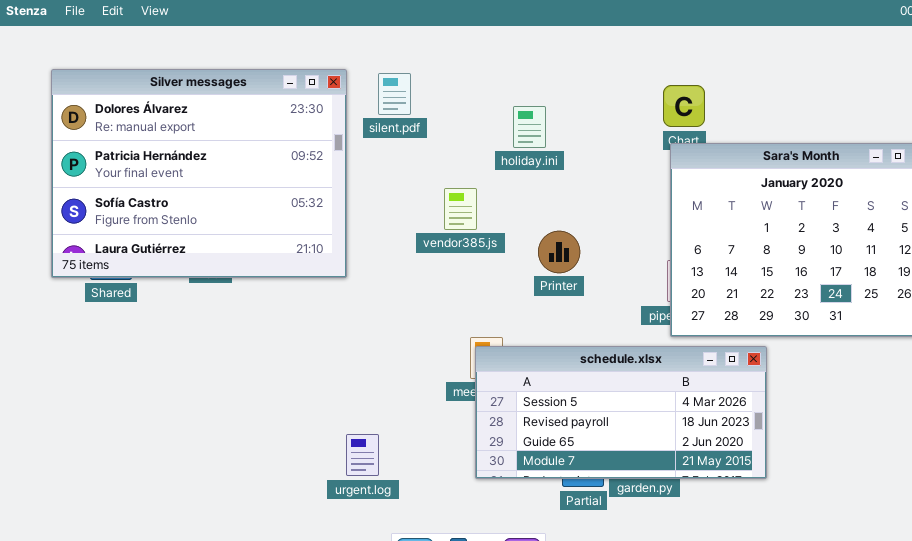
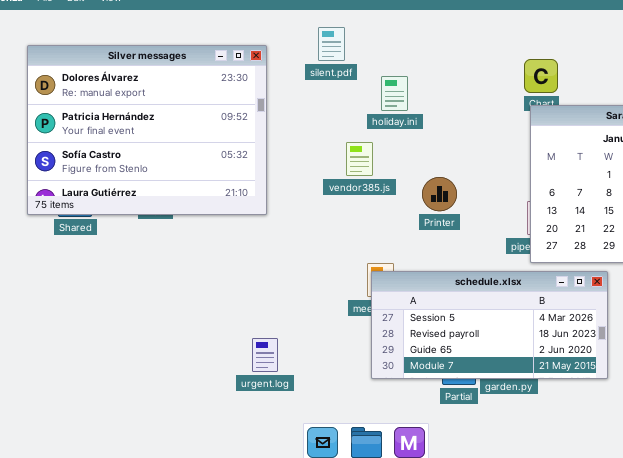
silent.pdf: [378,73,411,115] -> [318,27,345,61], moved
holiday.ini: [513,106,546,148] -> [381,76,408,111], moved
urgent.log: [346,434,379,476] -> [252,338,278,372], moved

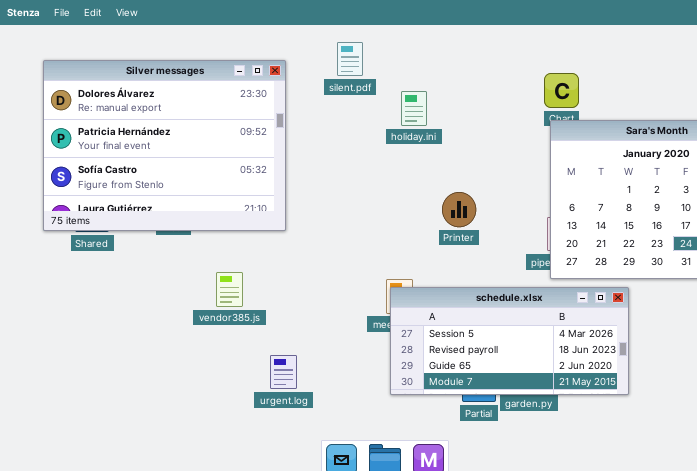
vendor385.js: [346,142,373,176] -> [216,272,243,307], moved

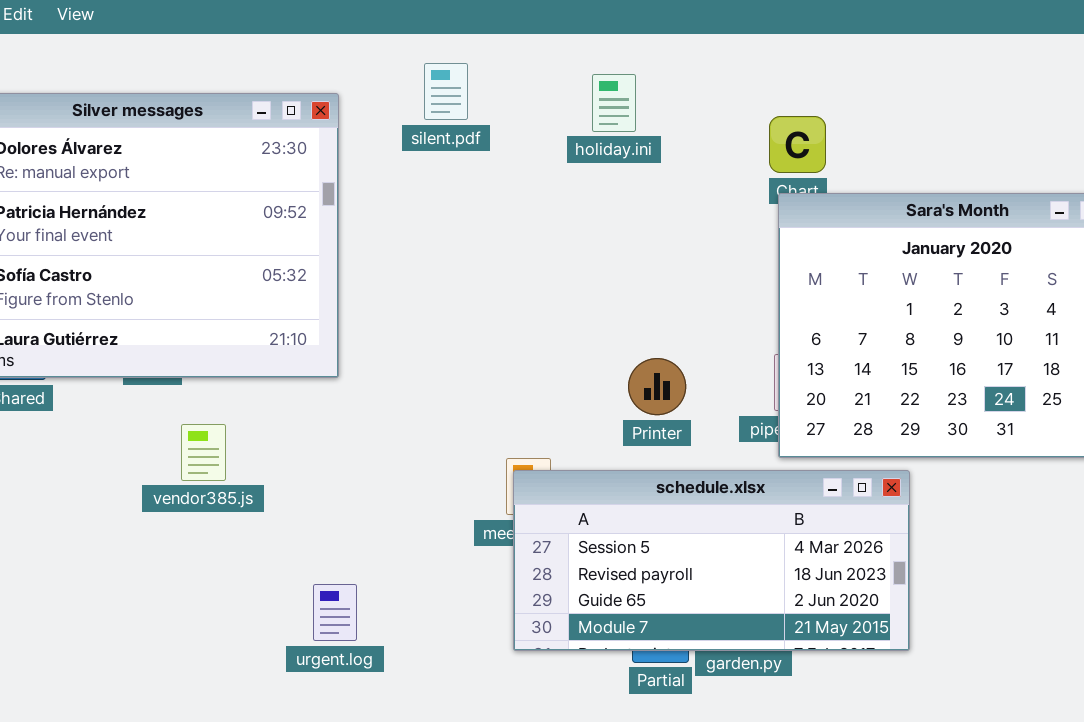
holiday.ini: [401,91,427,126] -> [592,74,636,132], moved
Printer: [442,192,476,227] -> [628,358,686,415], moved
vendor385.js: [216,272,243,307] -> [181,424,226,481], moved

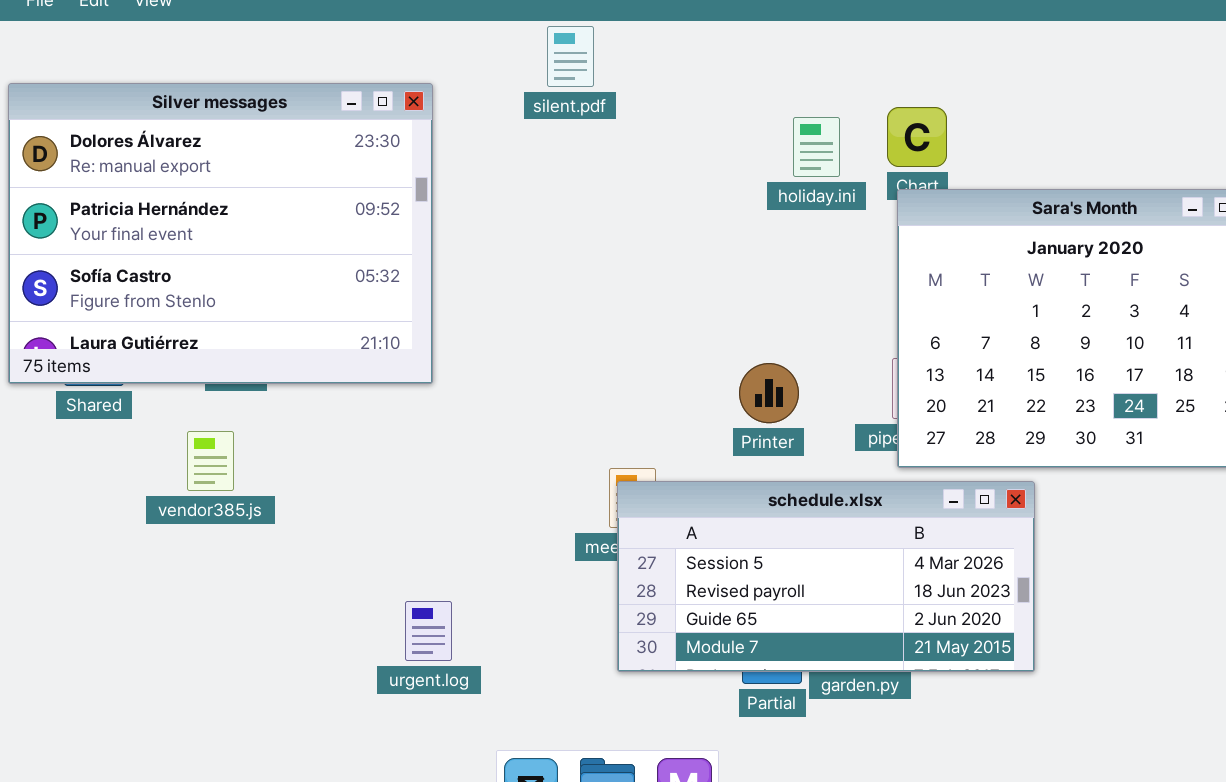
silent.pdf: [424,63,468,120] -> [547,26,594,87], moved
holiday.ini: [592,74,636,132] -> [793,117,840,177], moved
vendor385.js: [181,424,226,481] -> [187,431,234,491], moved

